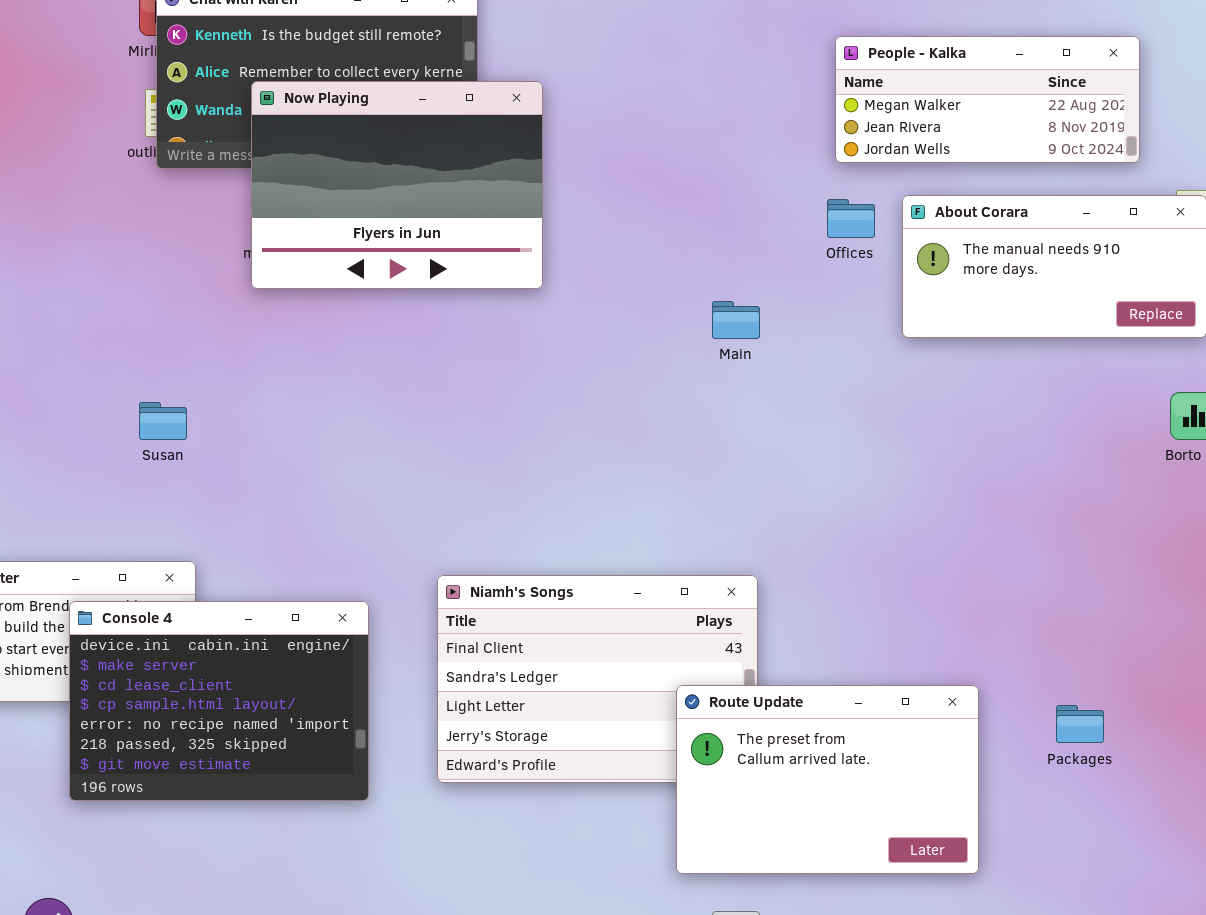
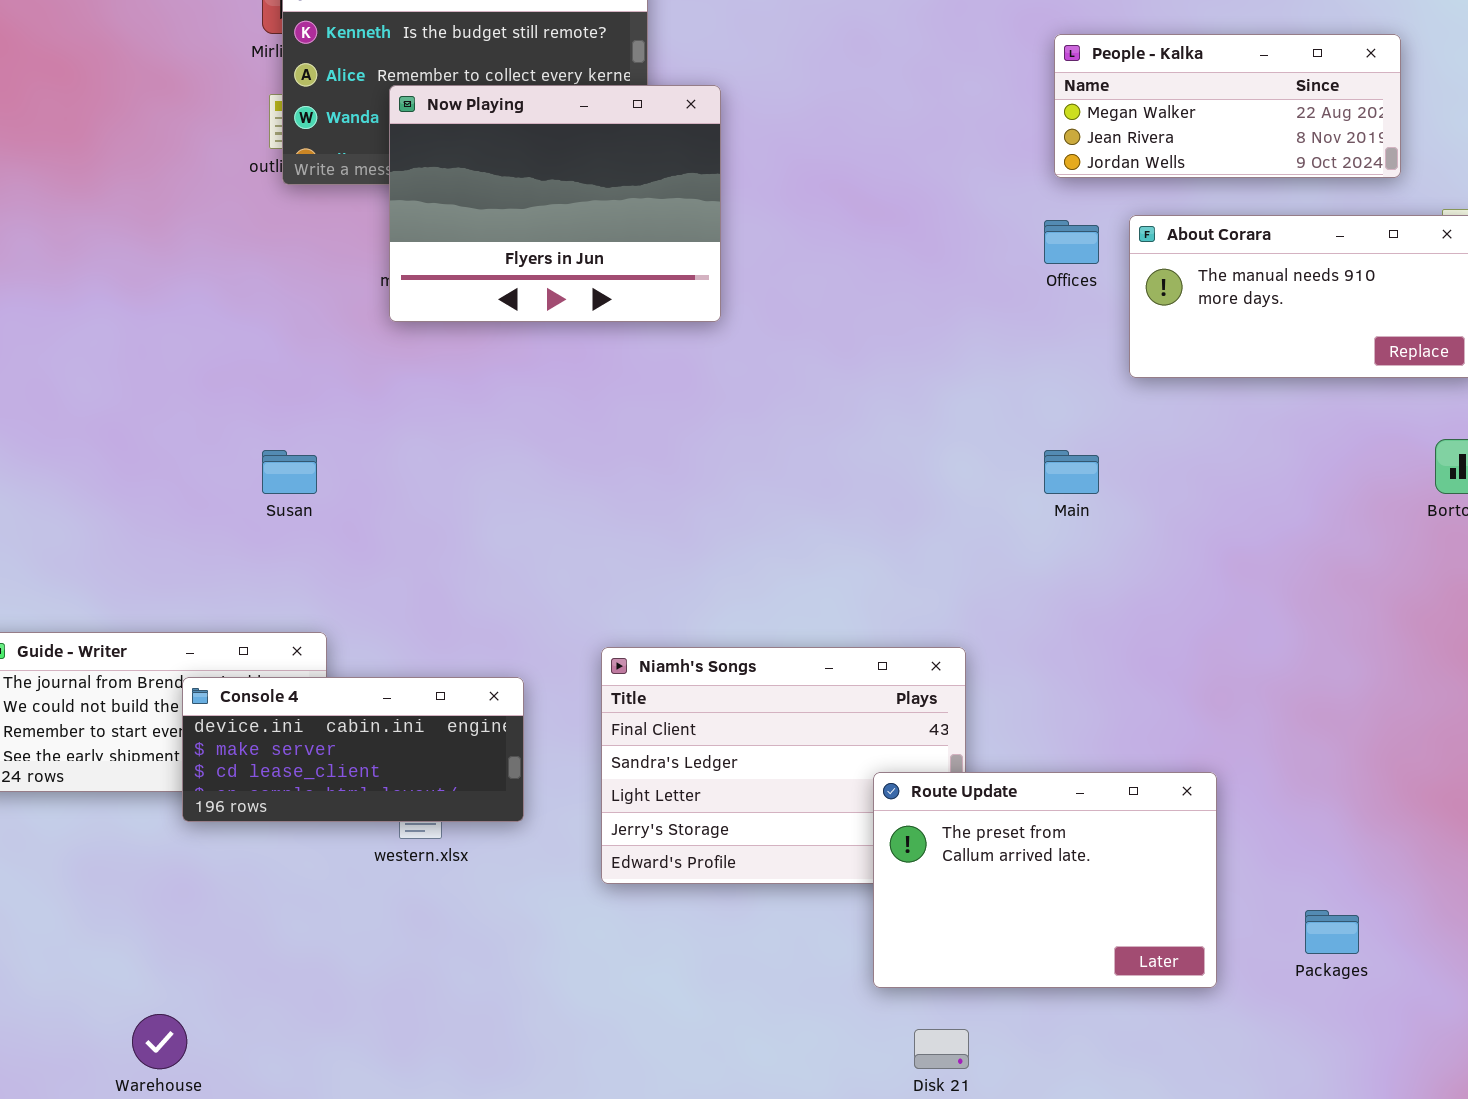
Main: [712,301,760,339] -> [1044,450,1099,494], moved
Console 4: [69,601,369,801] -> [182,677,524,822], resized
Packages: [1056,705,1104,743] -> [1305,910,1359,954], moved

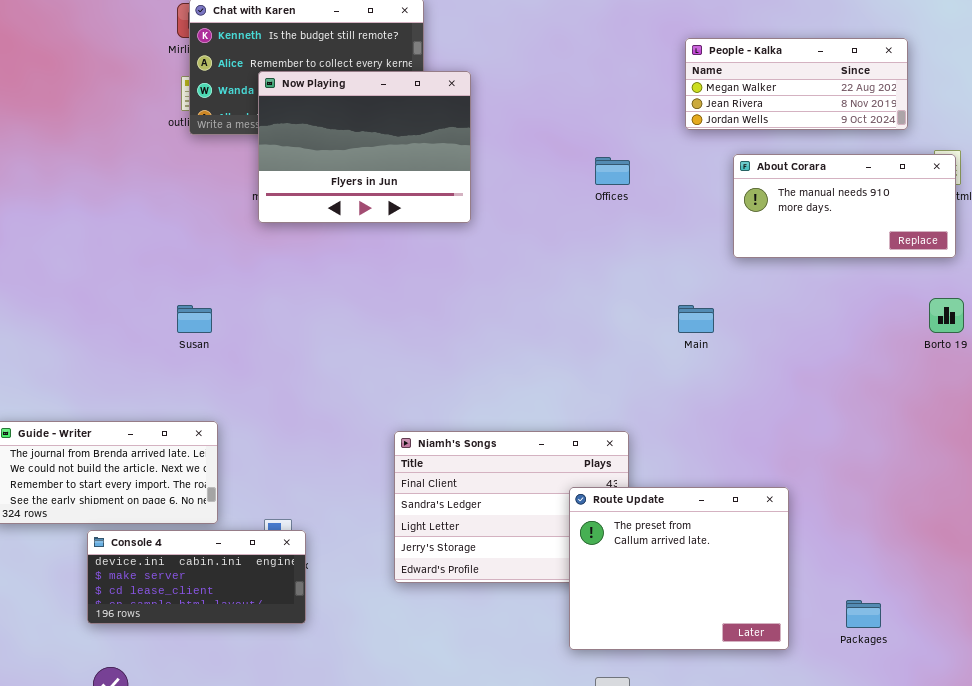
Offices: [1044,220,1099,264] -> [595,157,630,185], moved
Console 4: [182,677,524,822] -> [87,530,306,624], moved
Route Update: [873,772,1217,988] -> [569,487,789,650], resized

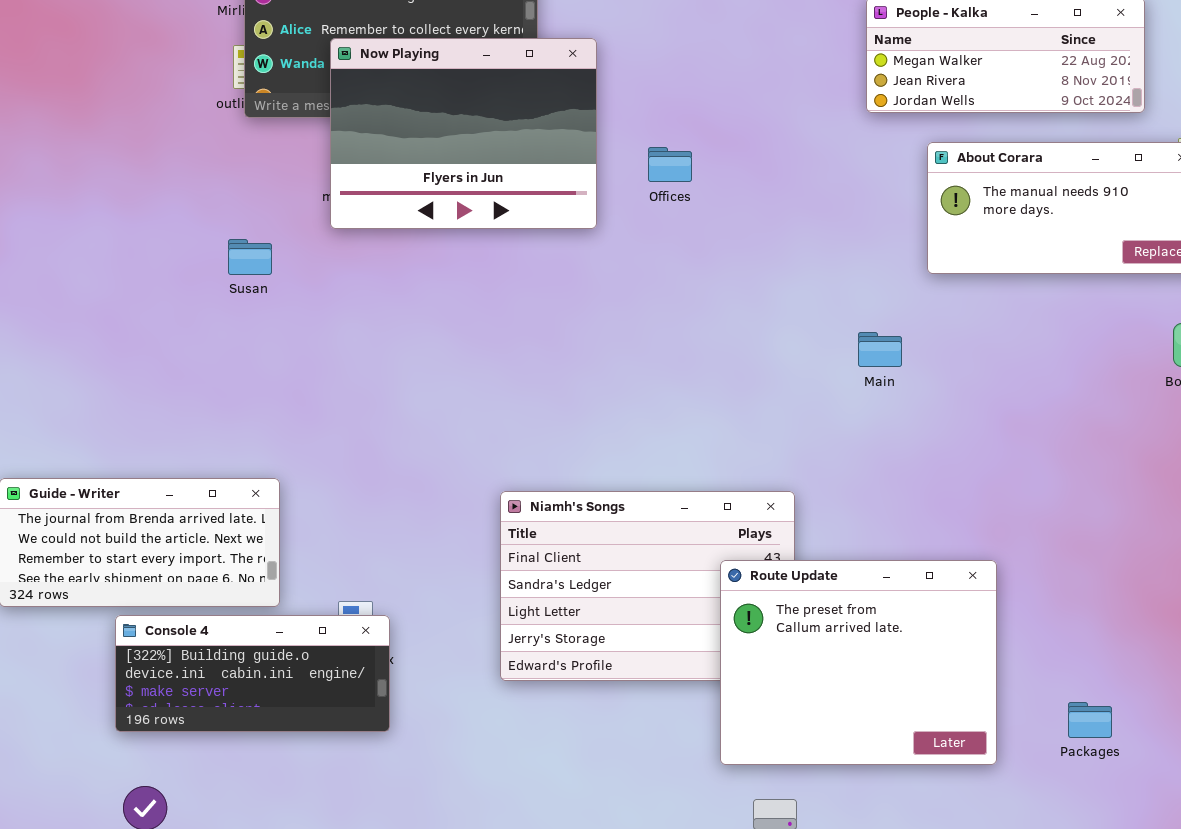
Offices: [595,157,630,185] -> [648,147,692,182], moved
Susan: [177,305,212,333] -> [228,239,272,275], moved
Console 4: [87,530,306,624] -> [115,615,390,732], scrolled up 1 row

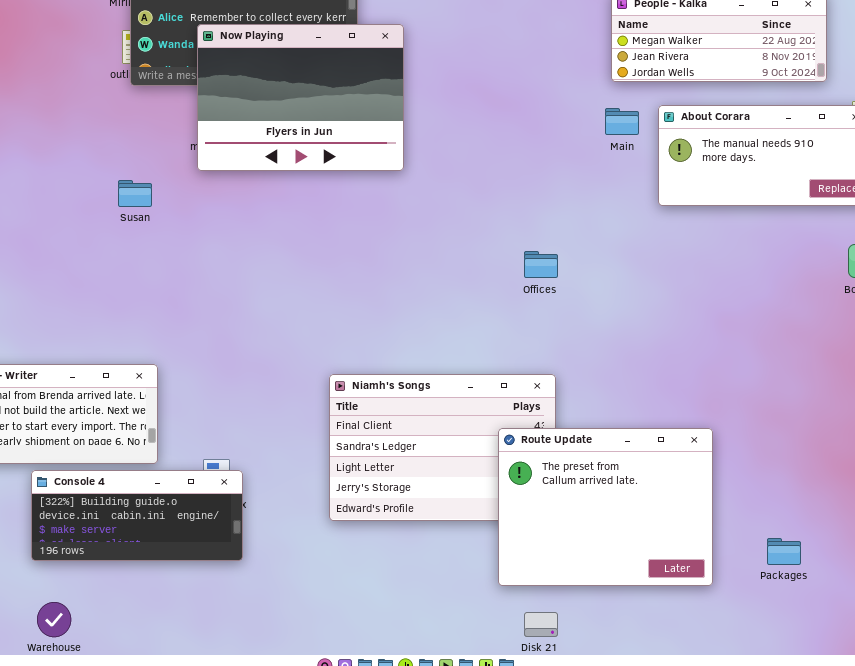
Offices: [648,147,692,182] -> [524,251,558,278], moved
Main: [858,332,902,367] -> [605,108,639,135], moved

